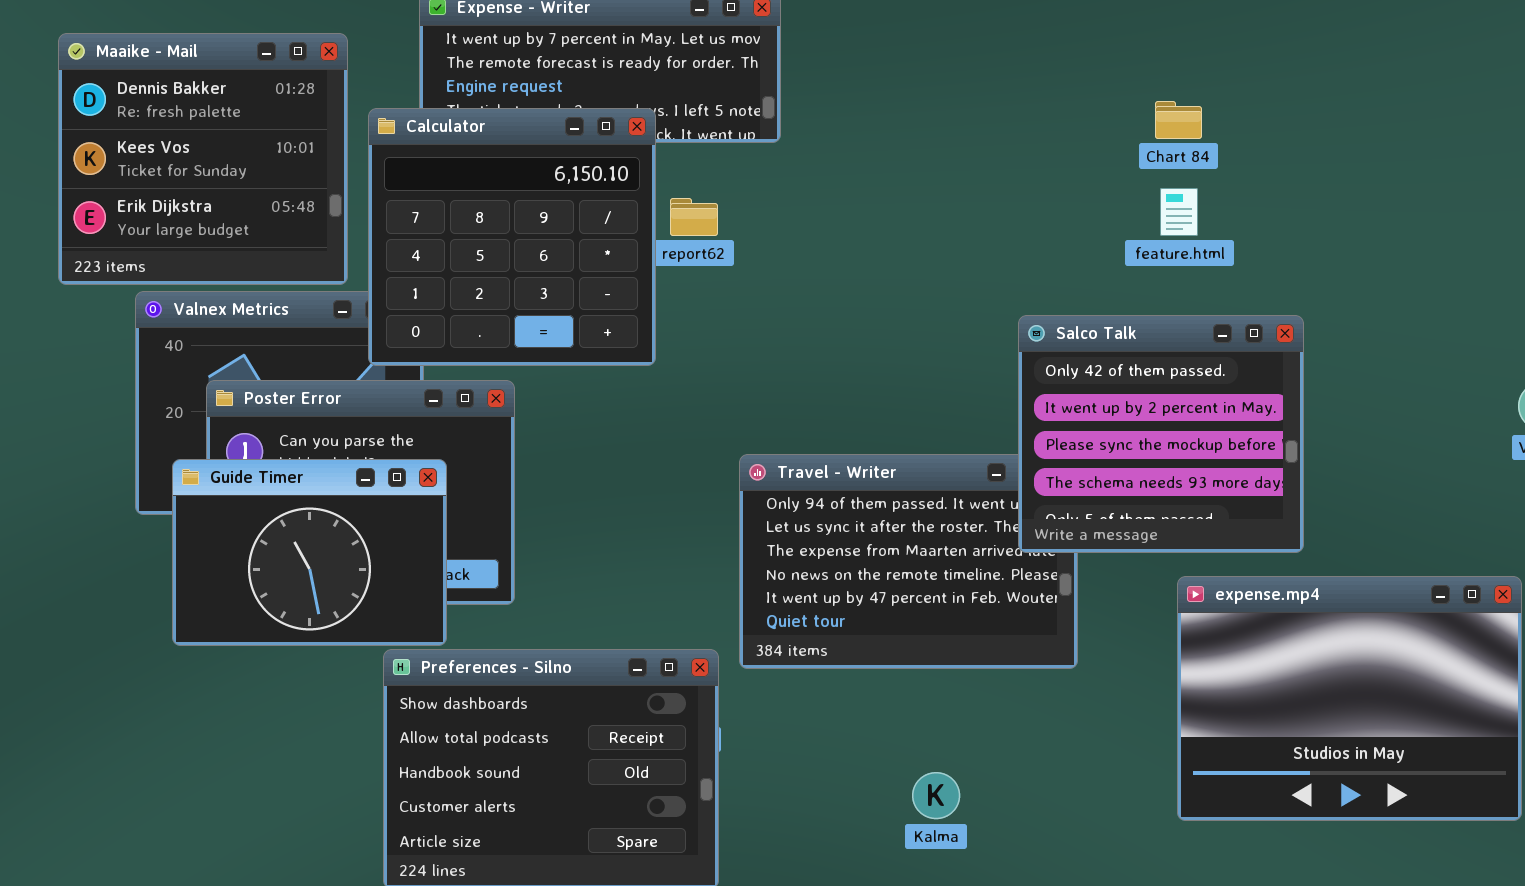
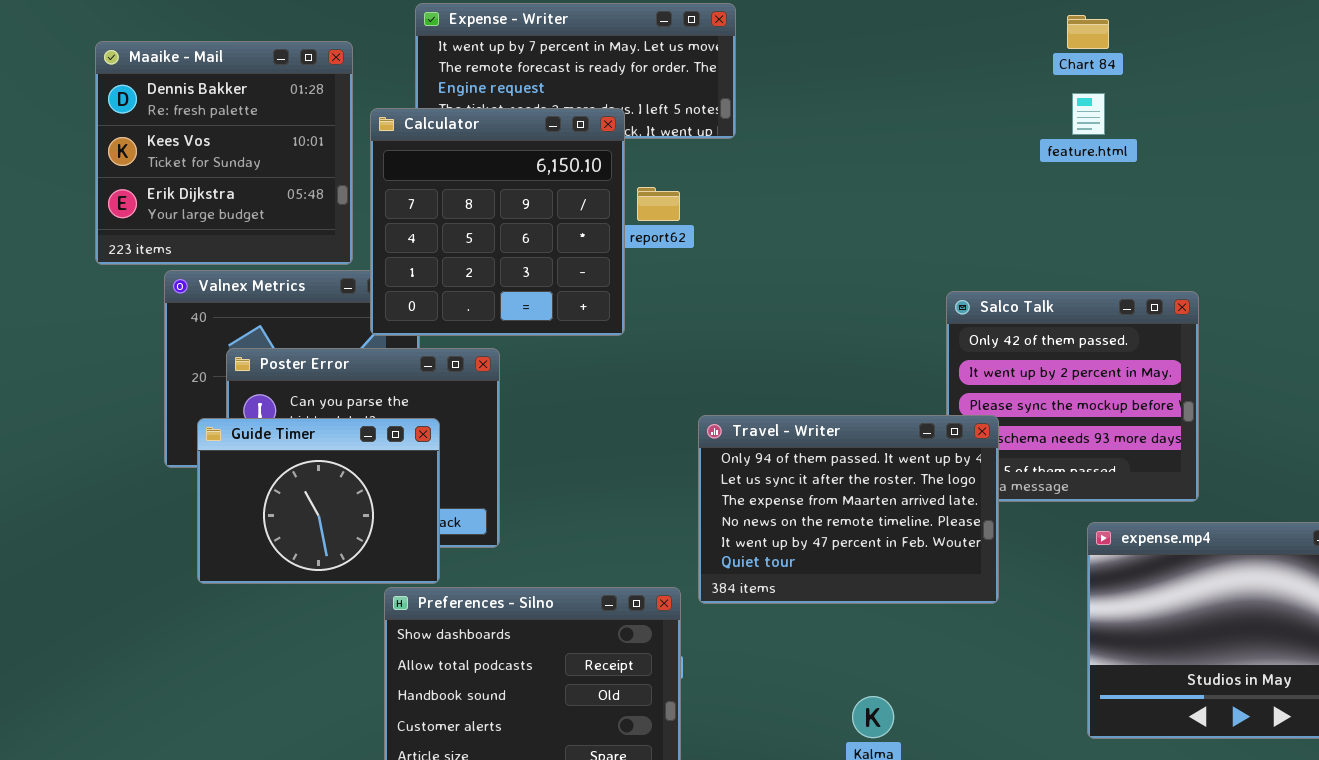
Chart 84: [1155,101,1202,139] -> [1067,15,1109,49], moved
feature.html: [1160,188,1198,236] -> [1072,93,1105,135], moved
Travel - Writer: [739,454,1078,669] -> [698,415,999,604], raised

